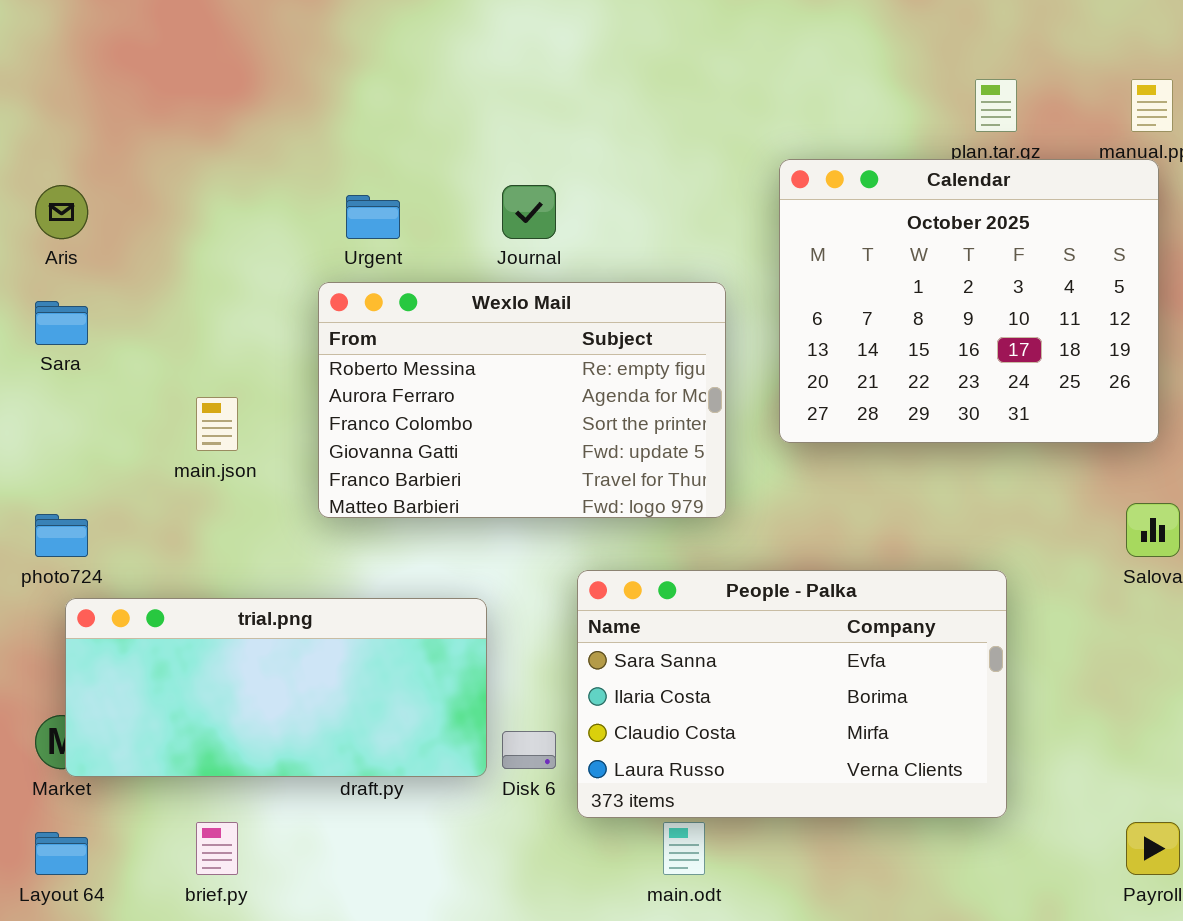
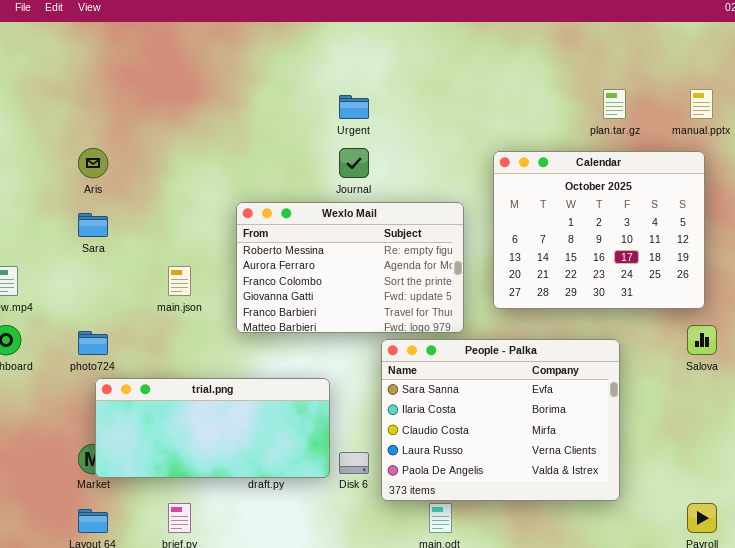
Calendar: [779,159,1159,443] -> [493,151,705,309], moved
Urgent: [346,195,400,239] -> [339,95,369,119], moved
People - Palka: [577,570,1007,818] -> [381,339,620,501], resized

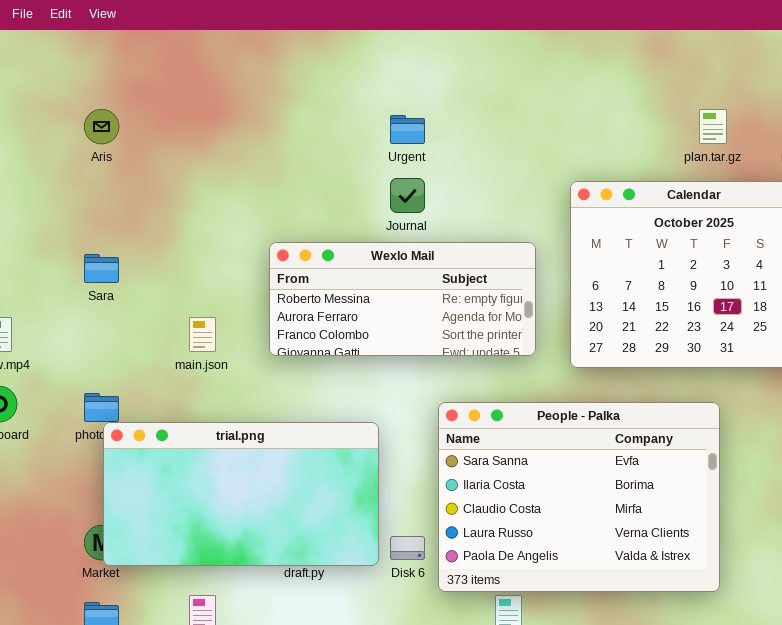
Aris: [78,148,108,178] -> [84,109,119,144], moved
Wexlo Mail: [236,202,464,333] -> [269,242,536,356], resized
trial.png: [95,378,330,478] -> [103,422,379,566], resized

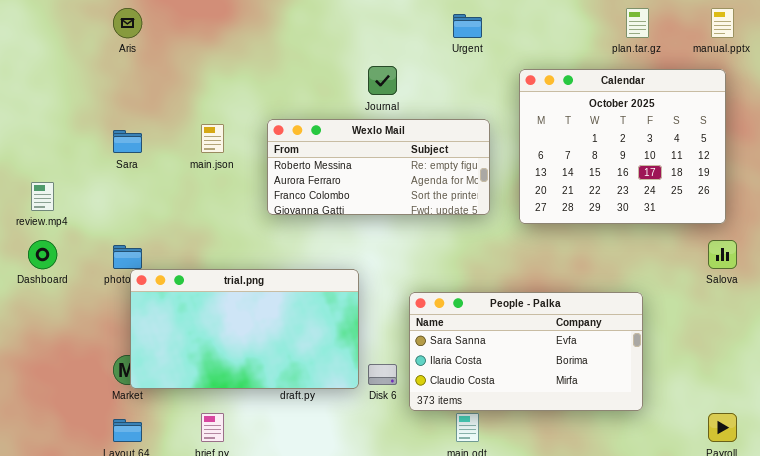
Urgent: [390,115,425,144] -> [453,14,482,38], moved
main.json: [189,317,216,352] -> [201,124,224,153], moved
People - Palka: [438,402,720,592] -> [409,292,643,411], resized

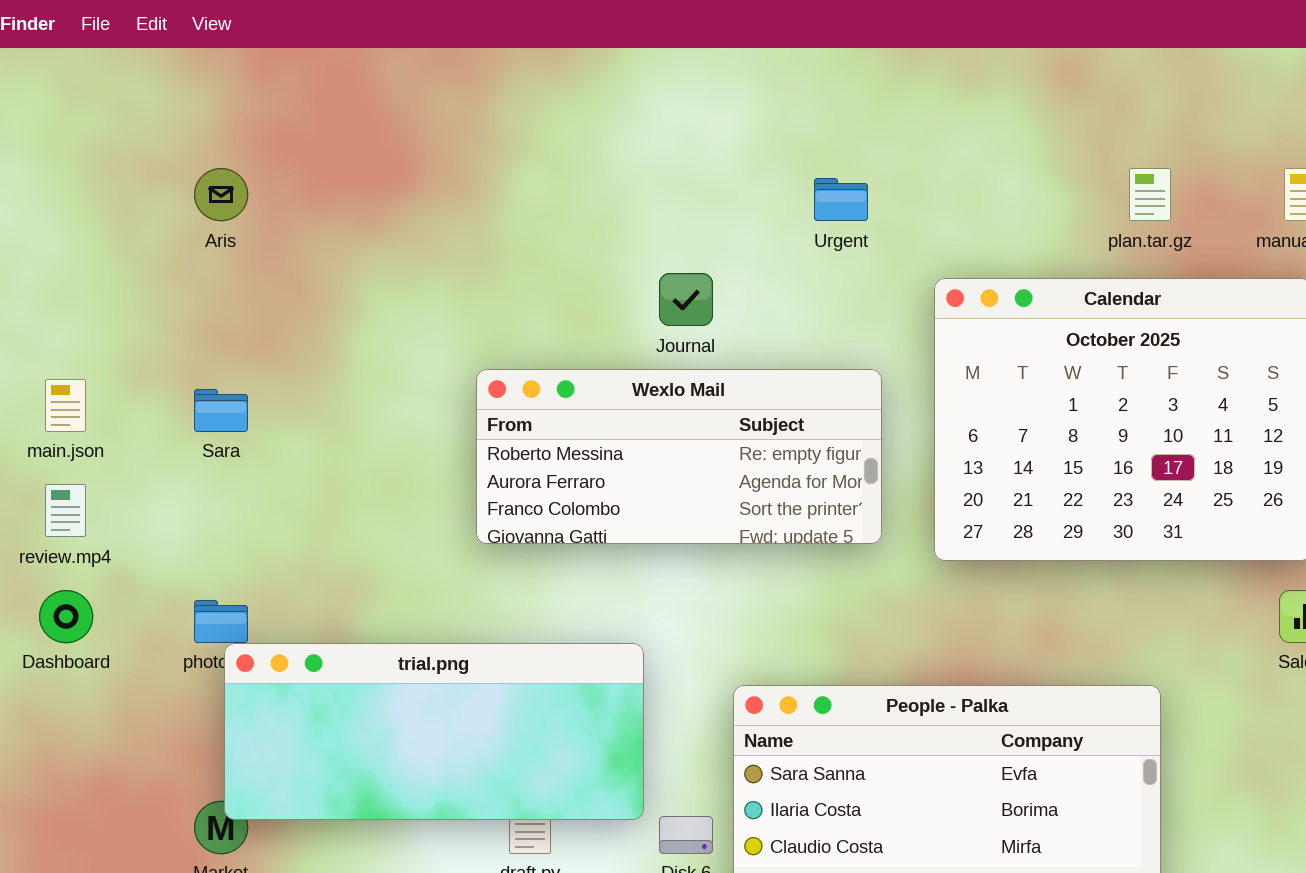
main.json: [201,124,224,153] -> [45,379,86,432], moved
trial.png: [130,269,359,389] -> [224,643,644,820], resized

